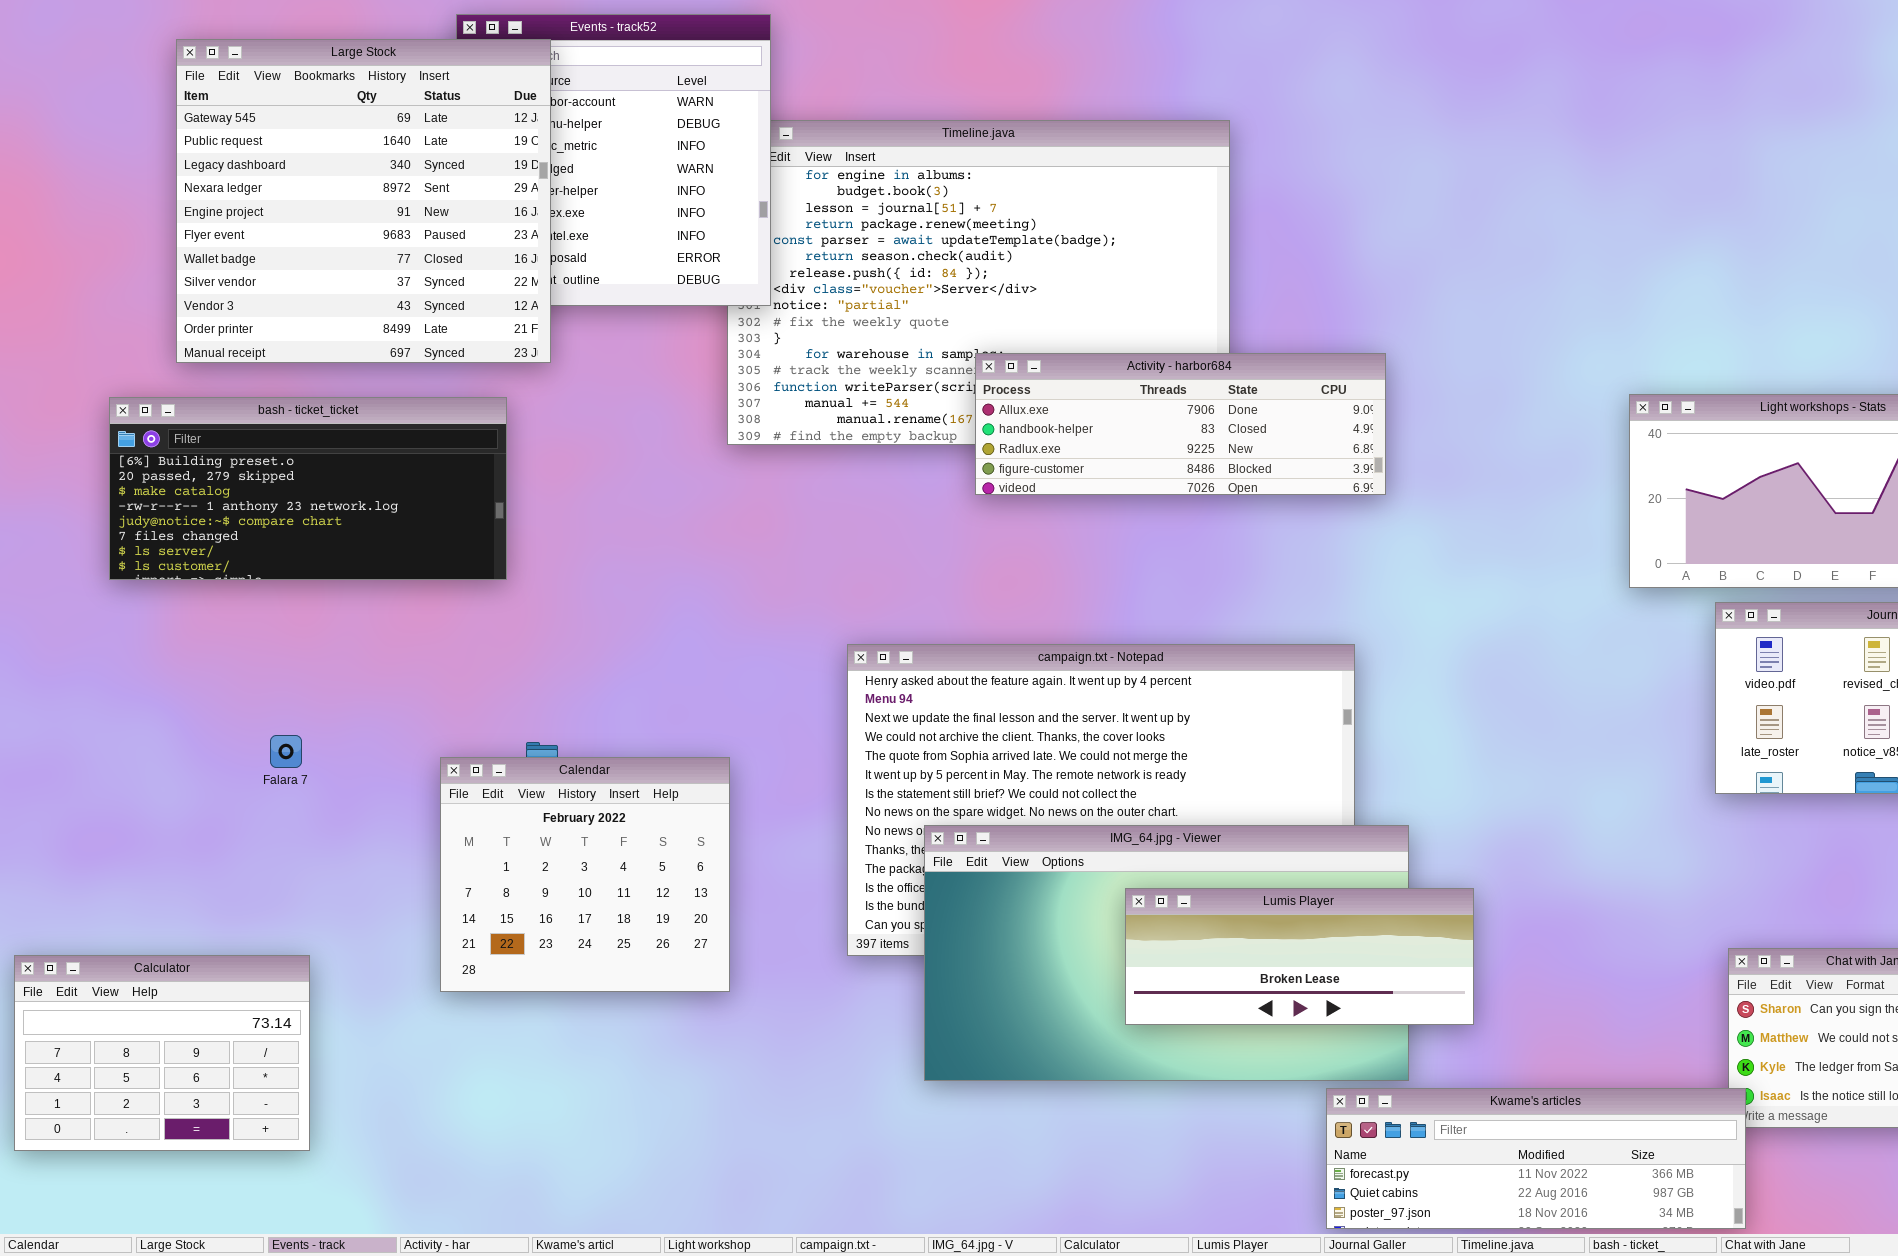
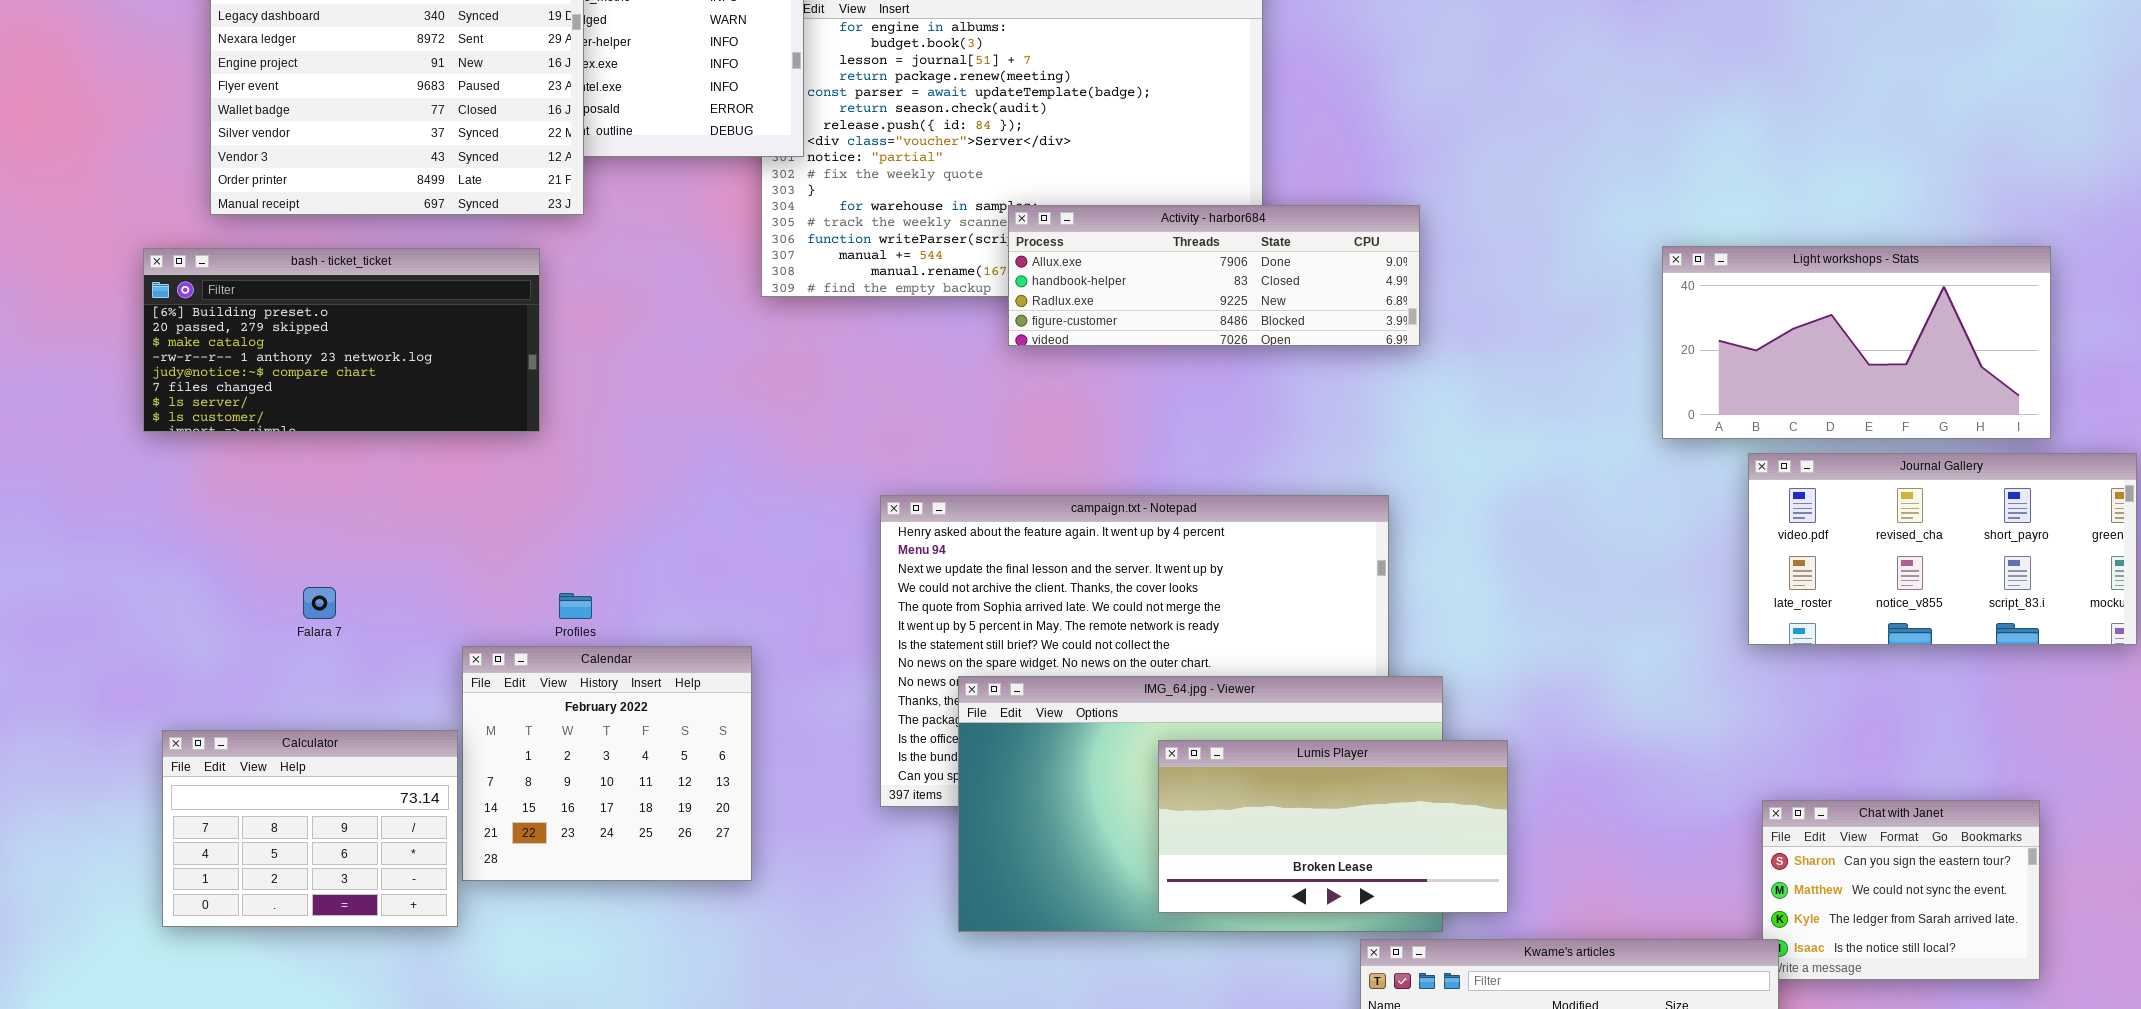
Calendar: [440,757,730,992] -> [462,646,752,881], moved
Lumis Player: [1125,888,1474,1025] -> [1158,740,1508,913], resized
Calculator: [14,955,310,1151] -> [162,730,458,927], moved

